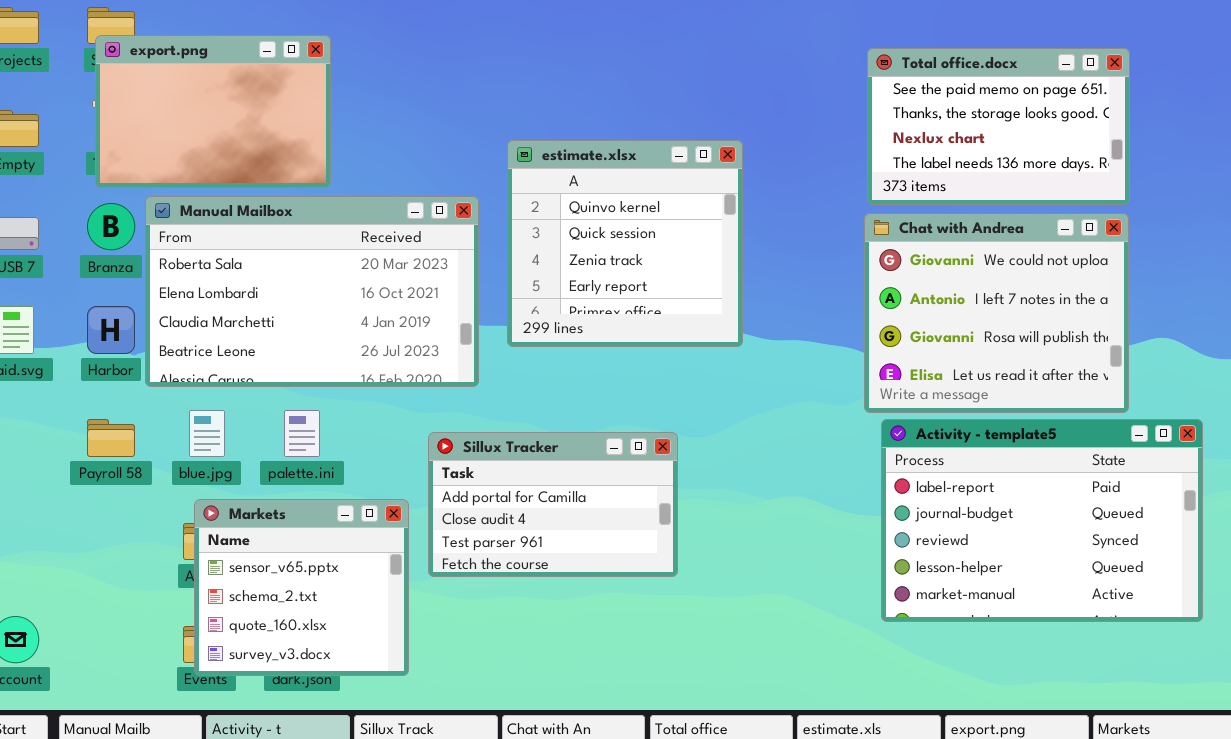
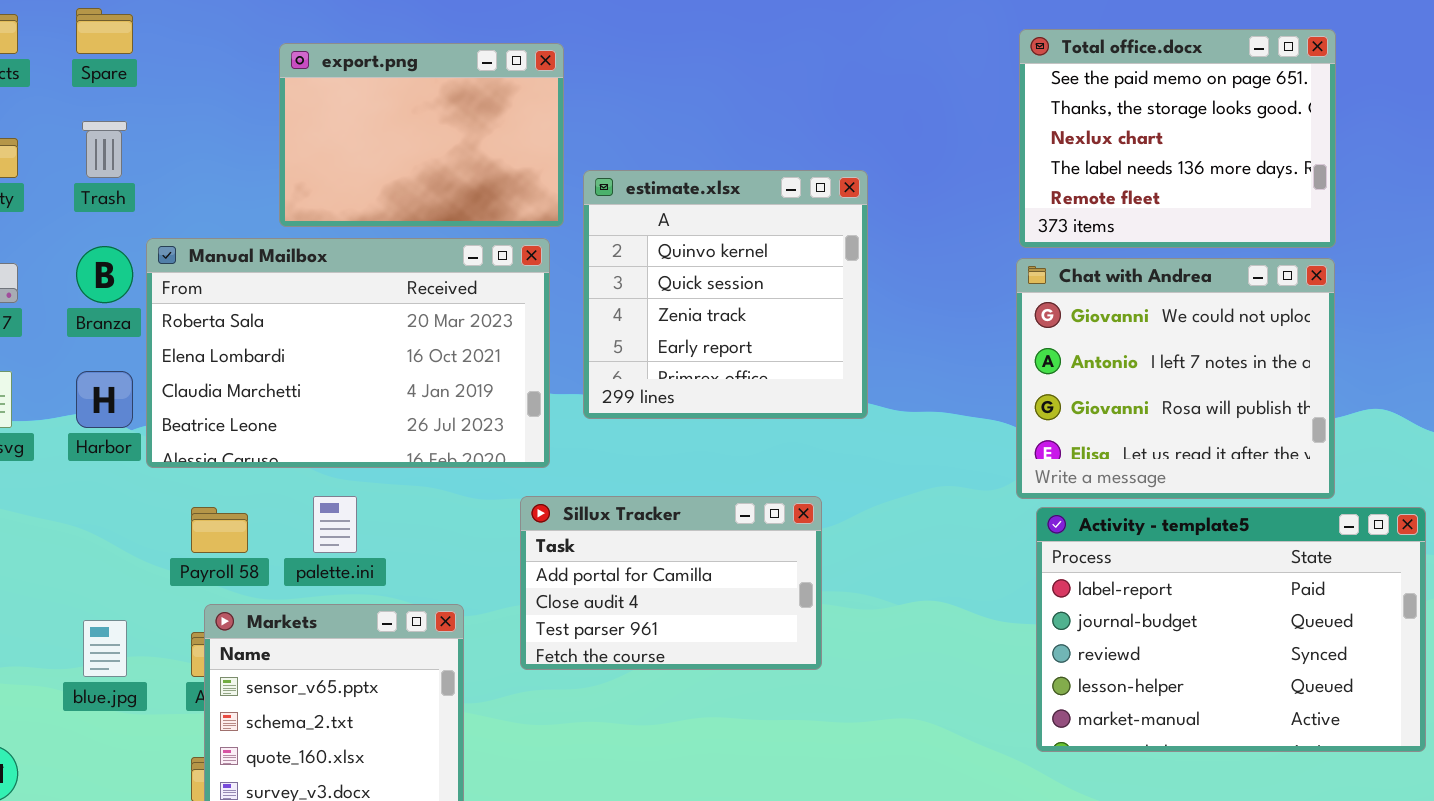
export.png: [95,35,331,188] -> [279,43,564,227], moved
Total office.docx: [867,48,1130,205] -> [1019,29,1336,248], resized
blue.jpg: [189,410,225,457] -> [83,620,127,677], moved
Payroll 58: [87,419,135,457] -> [191,507,248,553], moved
Sillux Tracker: [428,432,678,577] -> [520,496,822,670], moved

